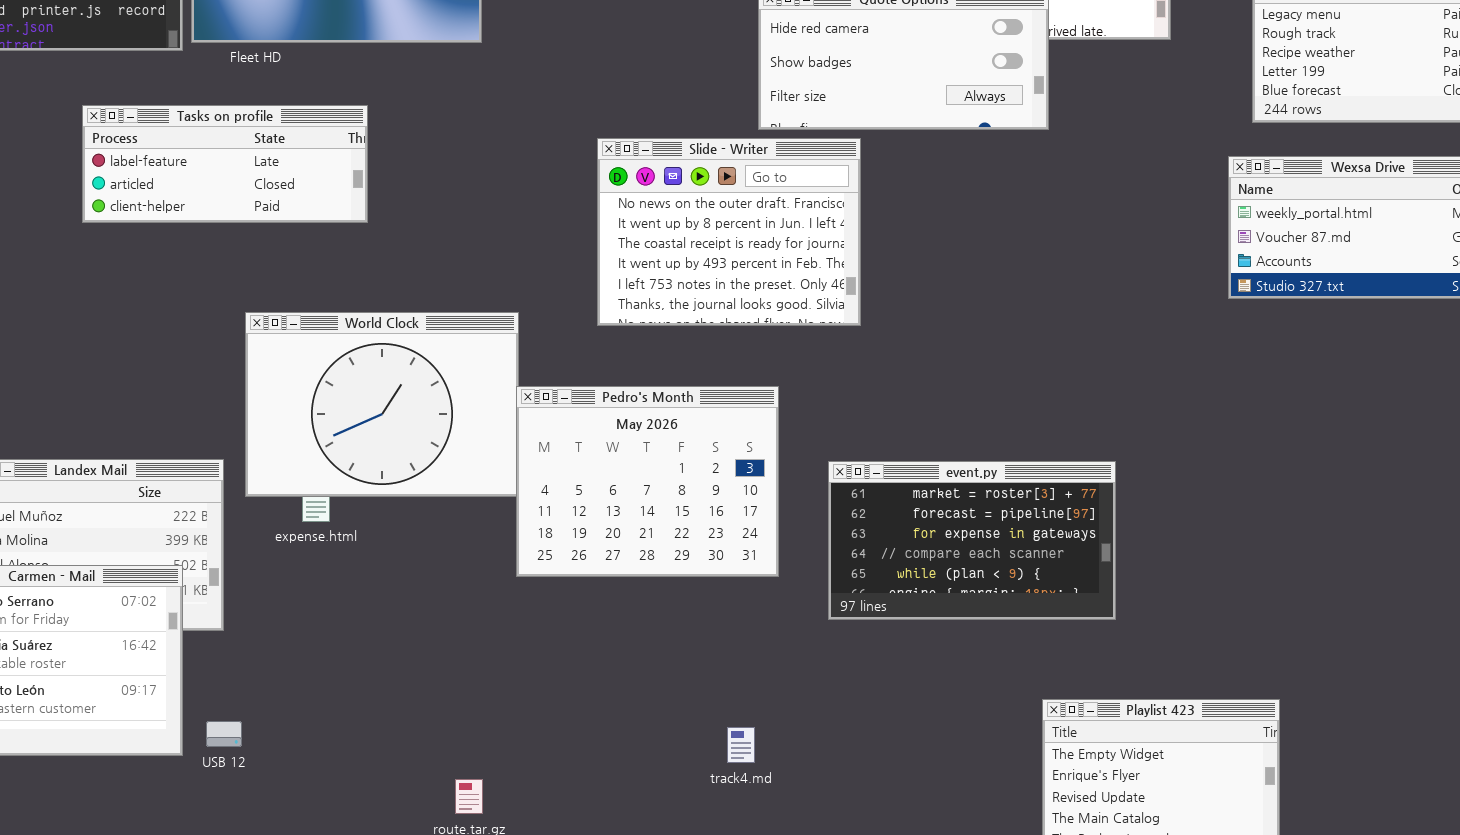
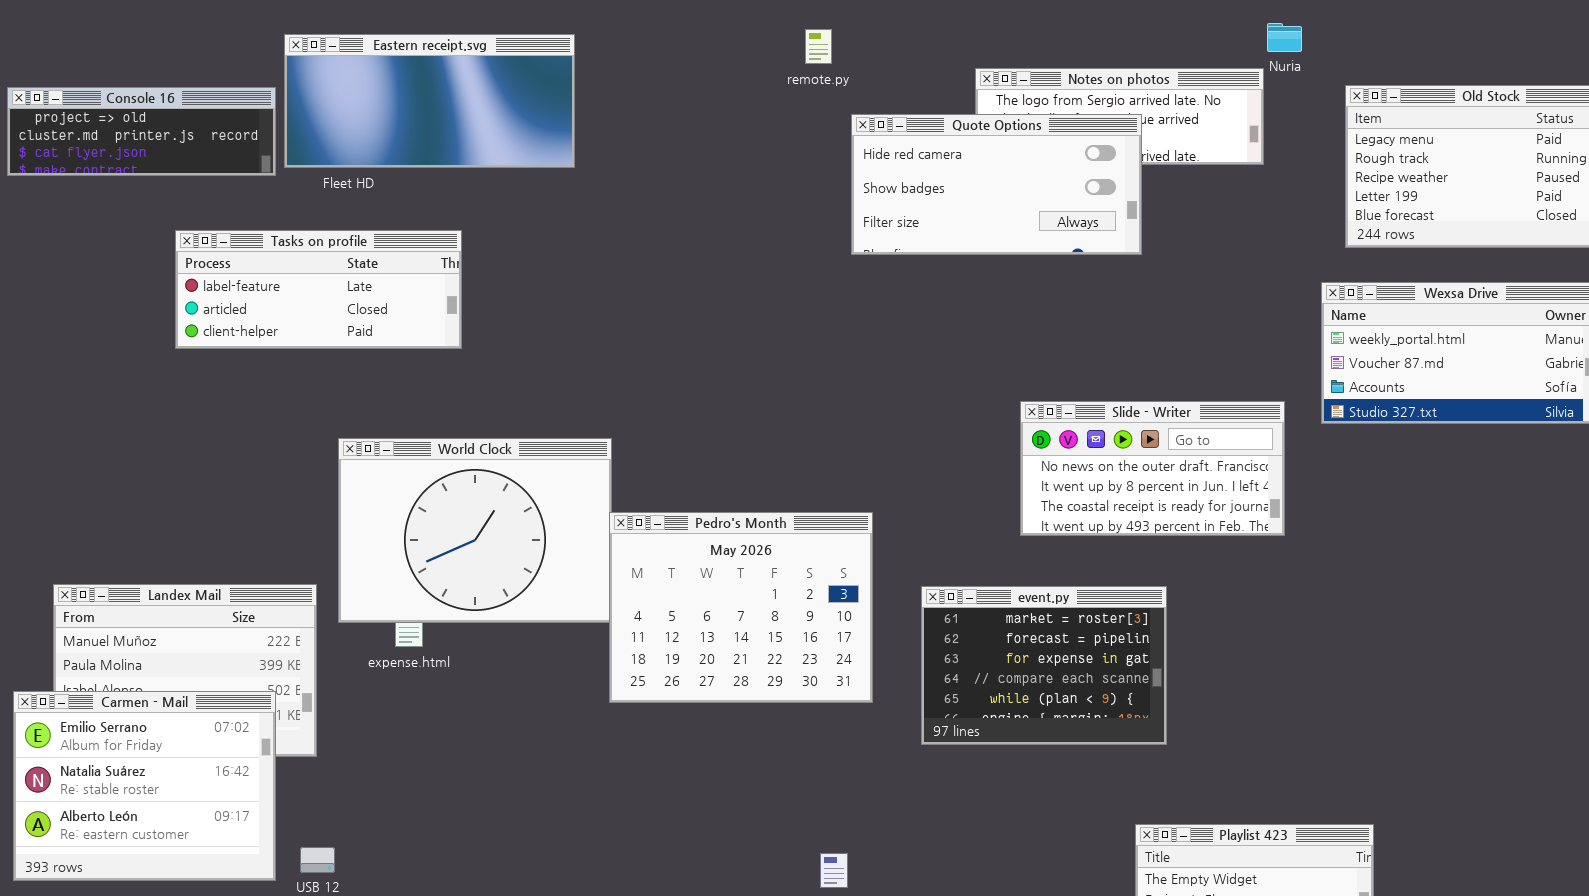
Slide - Writer: [597,138,861,326] -> [1020,401,1285,536], moved, resized
event.py: [828,461,1116,620] -> [921,586,1167,745], resized

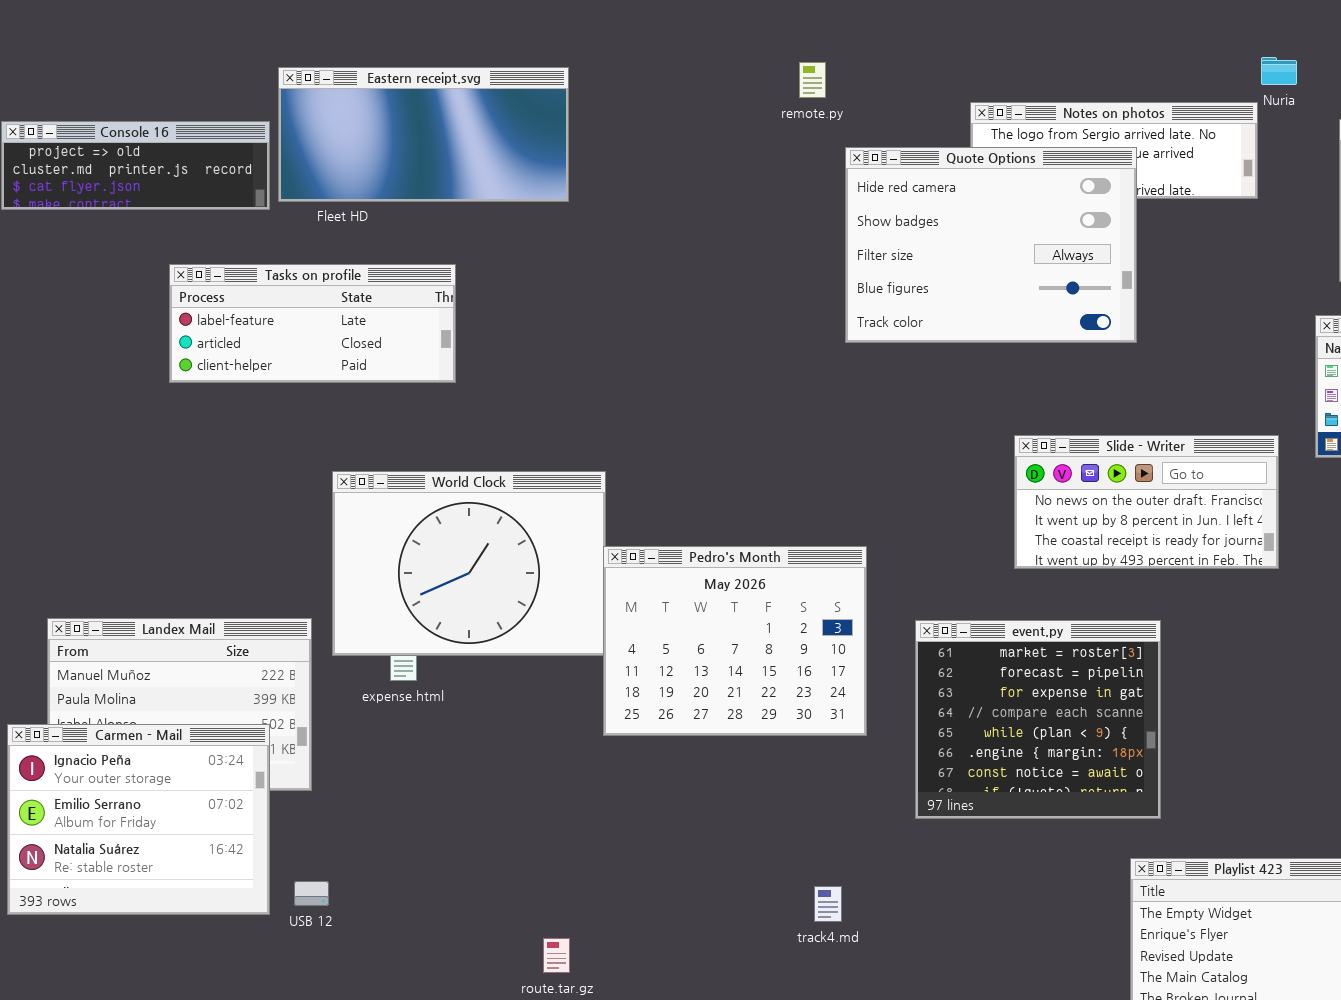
Quote Options: [851,114,1142,255] -> [845,147,1137,343], resized
event.py: [921,586,1167,745] -> [915,620,1161,819], resized
Carmen - Mail: [13,691,276,881] -> [7,724,270,915], scrolled up 1 row

